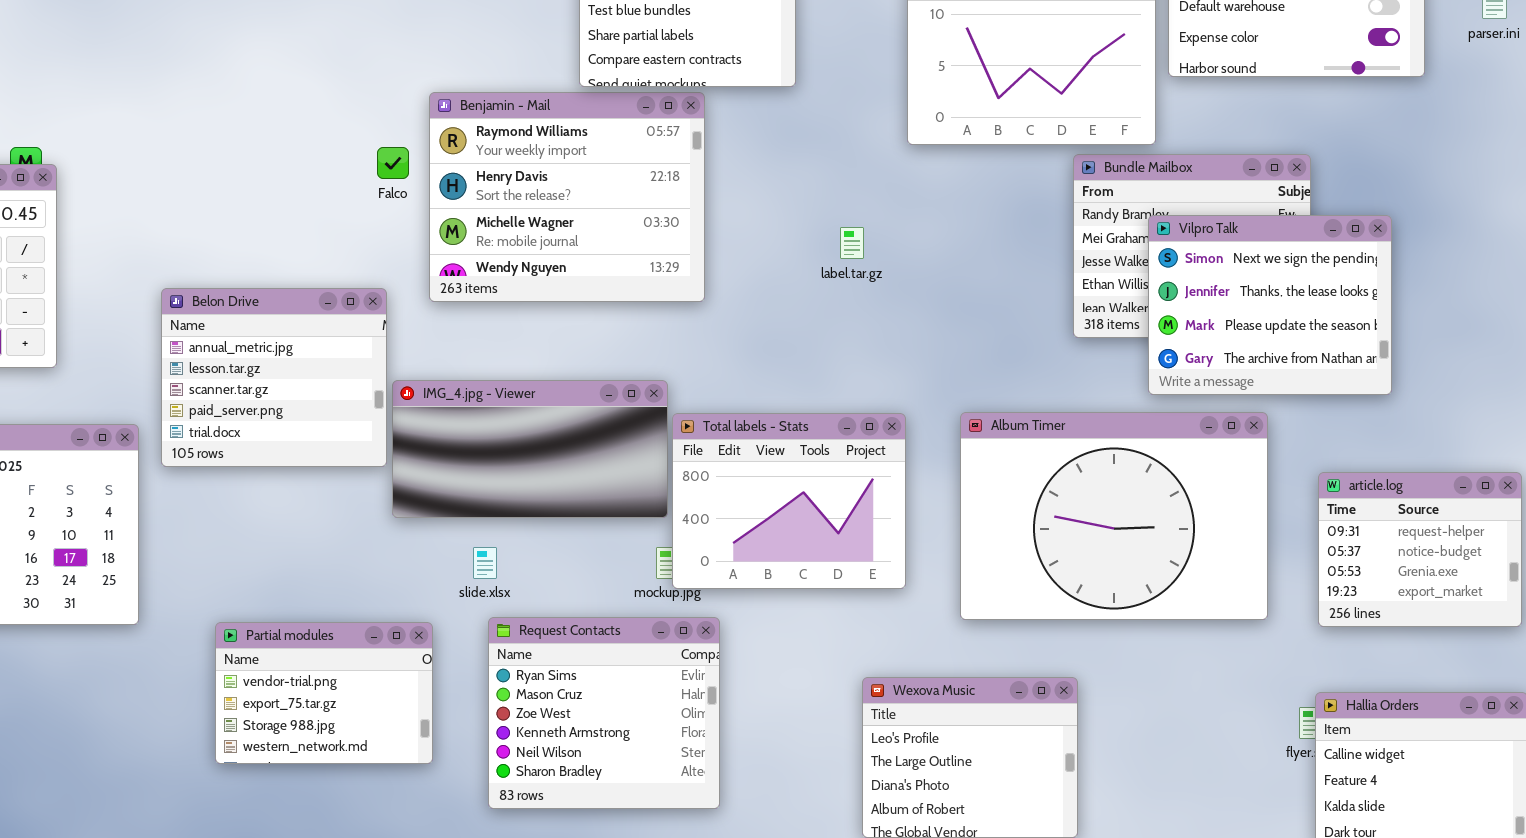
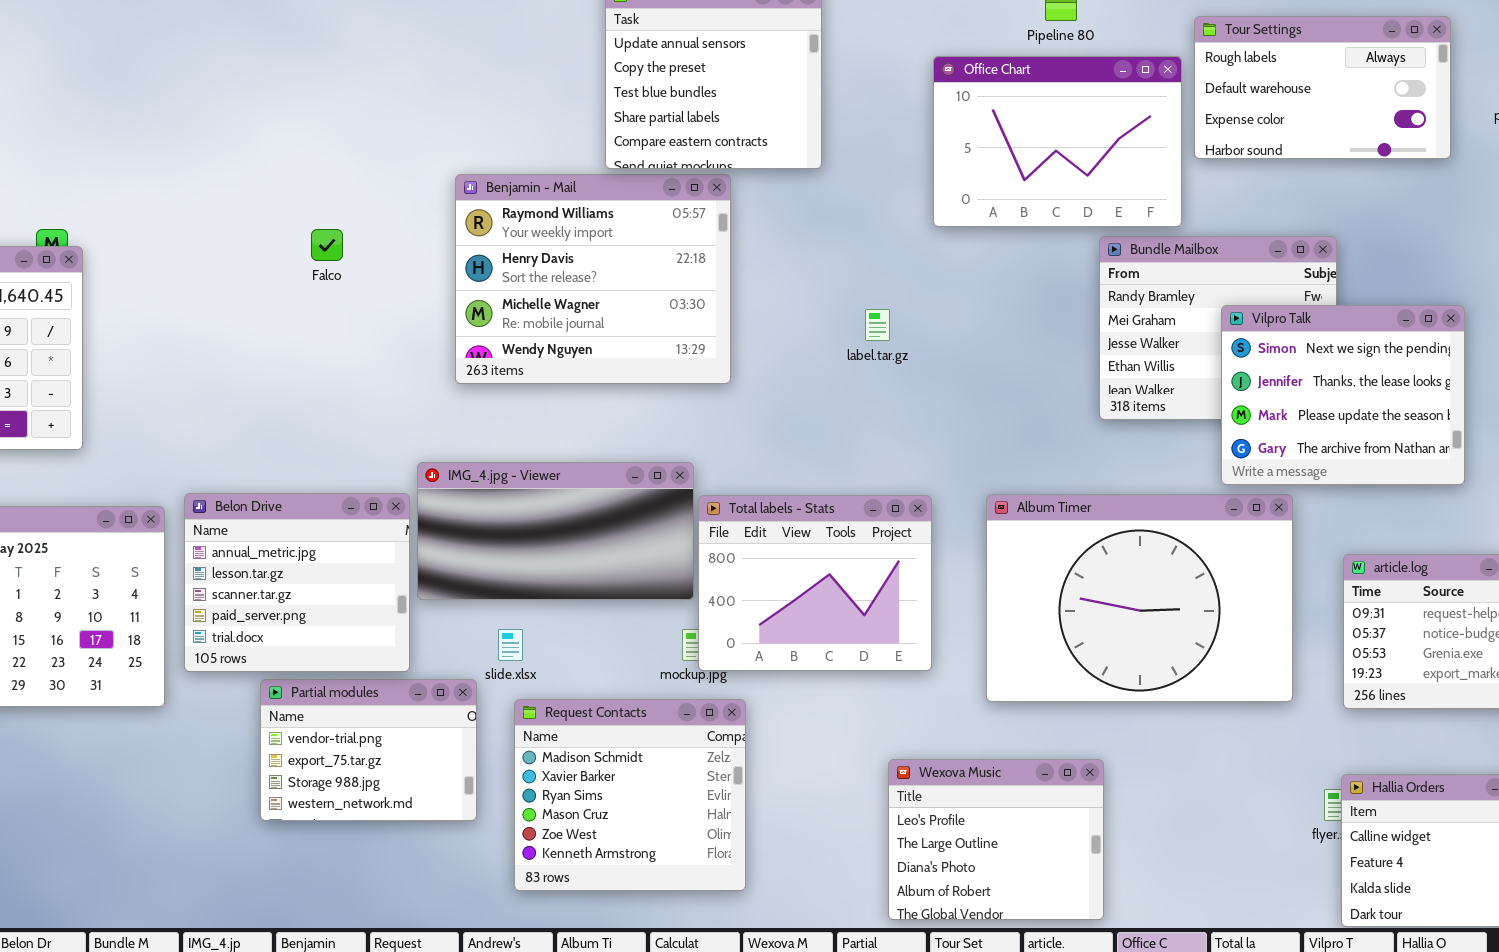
Falco: [377,147,409,179] -> [311,229,343,261], moved
Vilpro Talk: [1148,215,1392,395] -> [1221,305,1465,485], moved
Belon Drive: [161,288,387,467] -> [184,493,410,672], moved
Request Contacts: [488,617,720,809] -> [514,699,746,891], scrolled up 2 rows
Partial modules: [215,622,433,764] -> [260,679,477,821], moved

